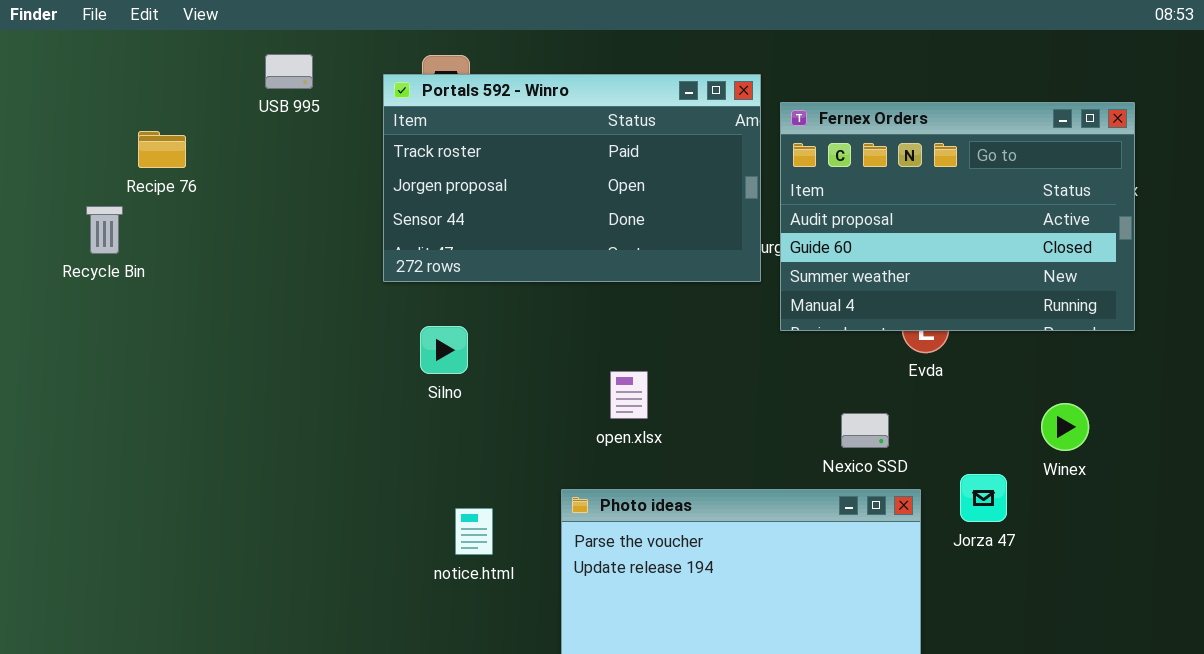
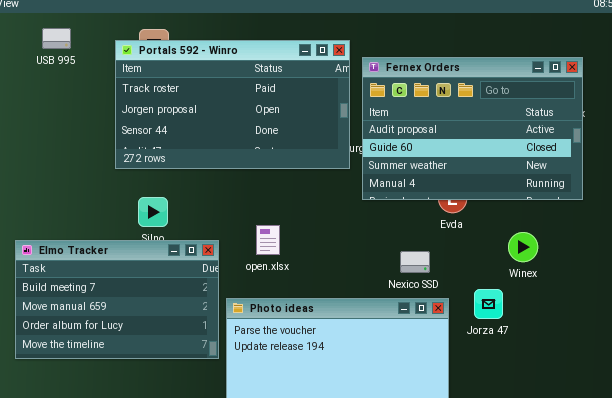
Elmo Tracker: none -> [15,240,219,359], opened
Winex: [1041,403,1089,451] -> [508,232,538,262], moved

